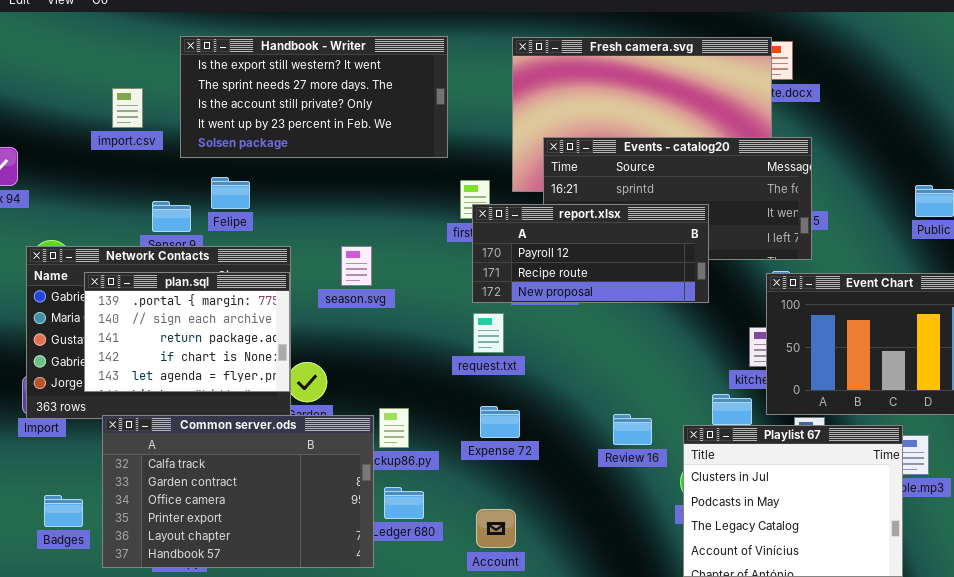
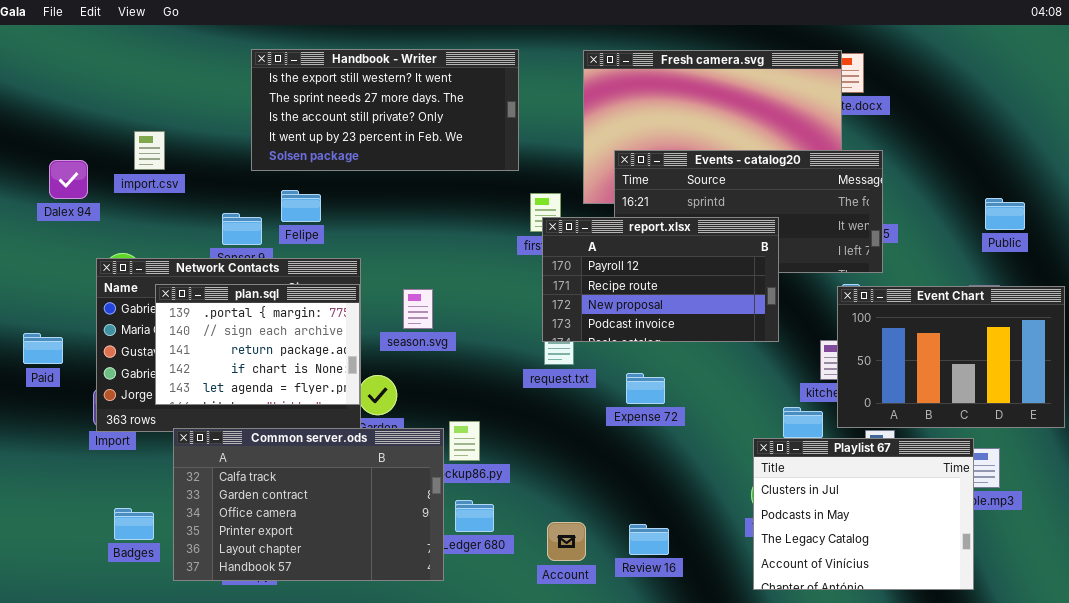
import.csv: [112,88,143,128] -> [134,131,165,170], moved
report.xlsx: [472,204,709,303] -> [542,217,779,342], resized
season.svg: [341,246,372,286] -> [403,289,433,329], moved
Expense 72: [480,406,520,438] -> [626,373,665,404], moved
Review 16: [613,414,652,445] -> [629,524,669,555], moved

